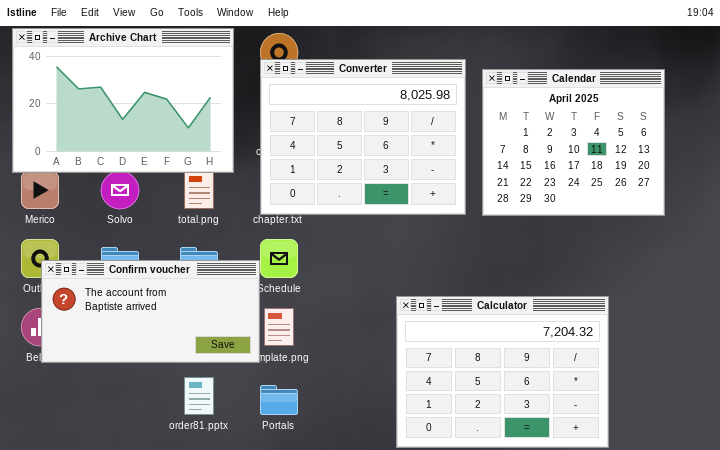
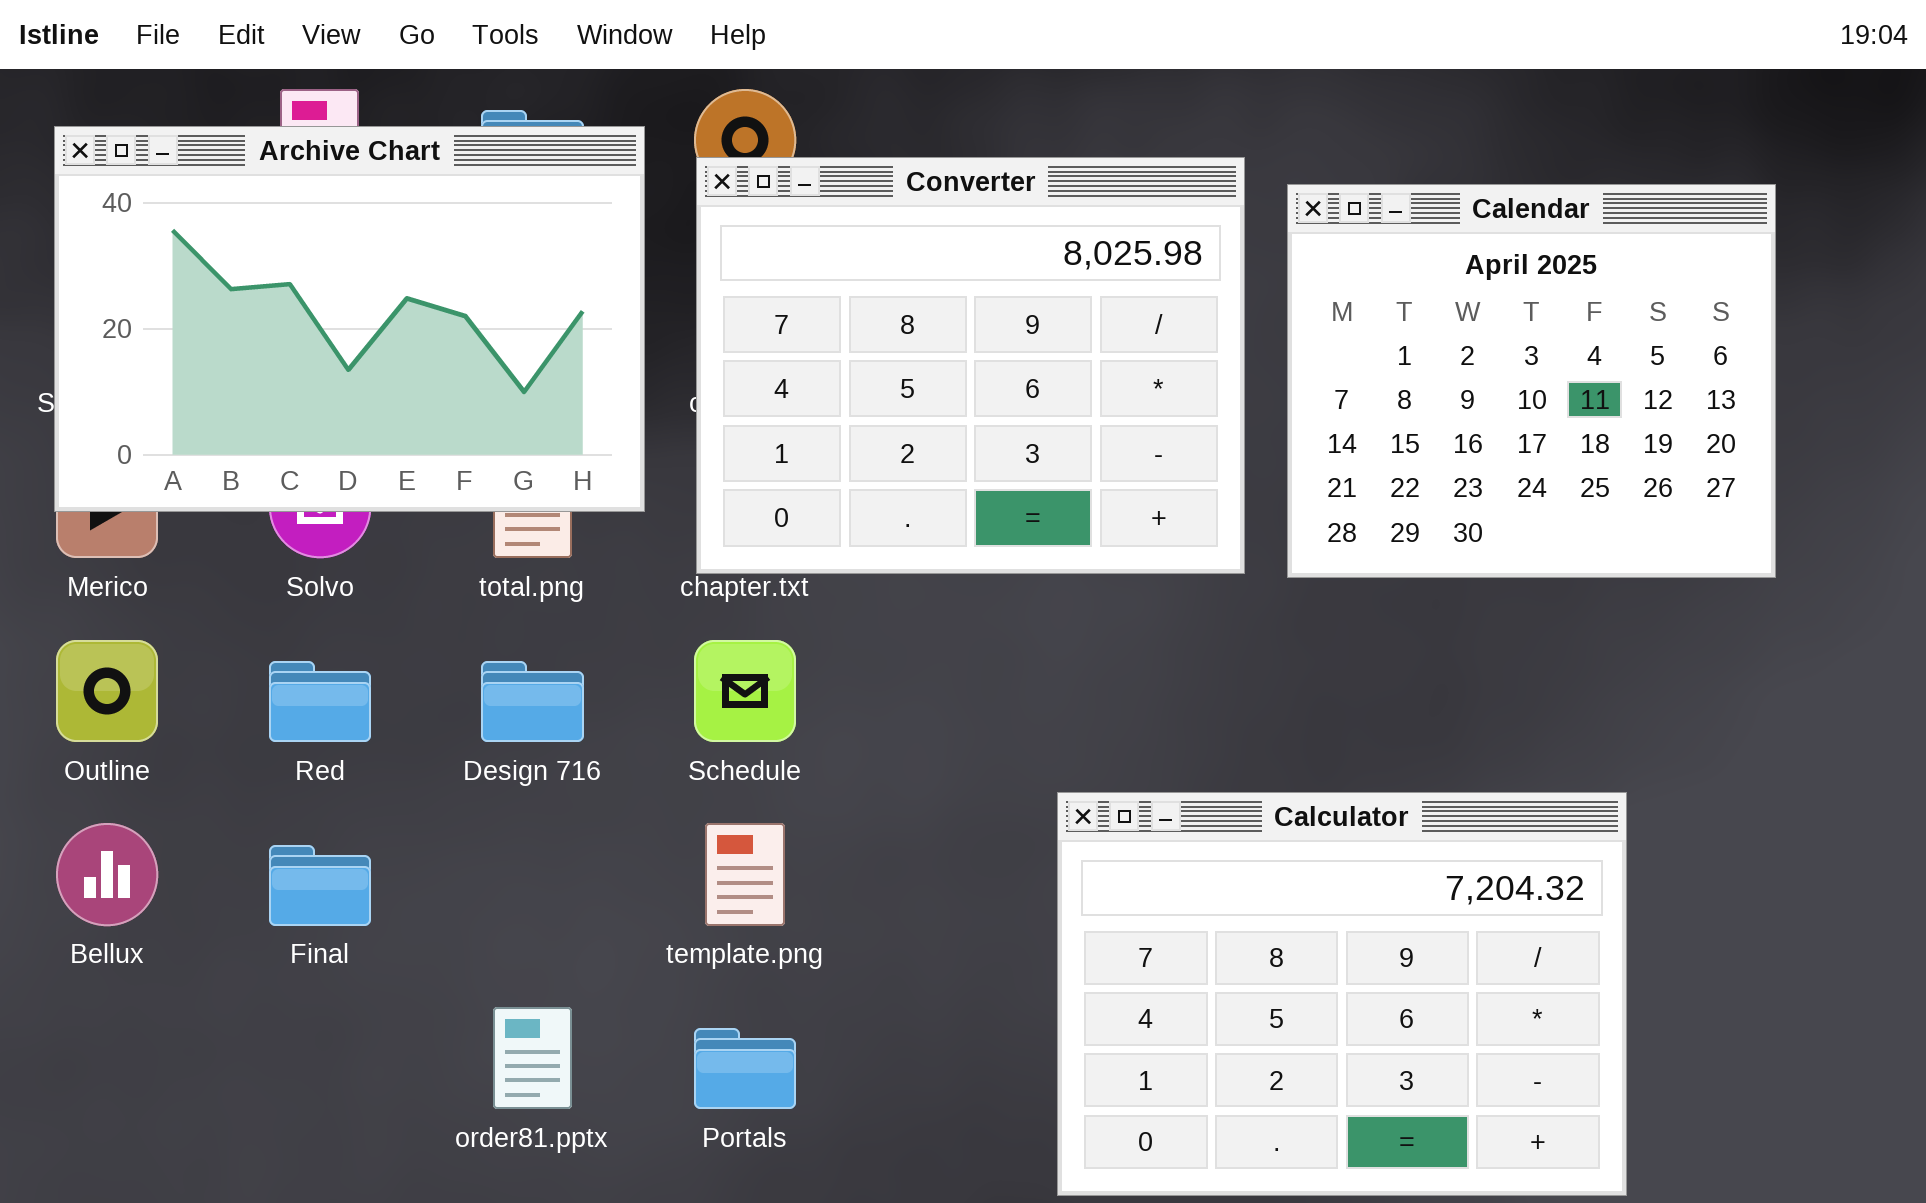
Archive Chart: [12,28,234,173] -> [54,126,645,512], moved
Confirm voucher: [41,260,260,363] -> none, closed

